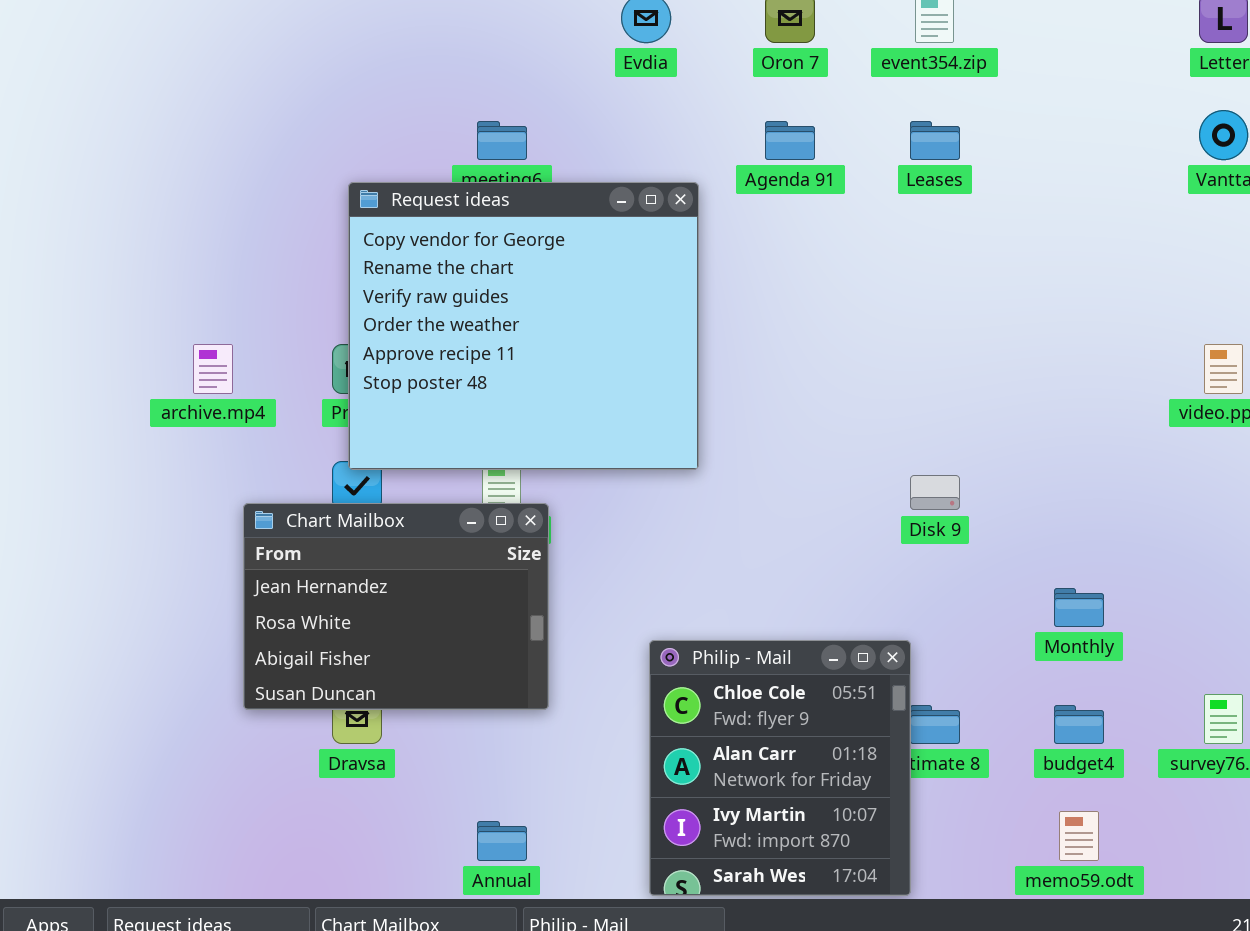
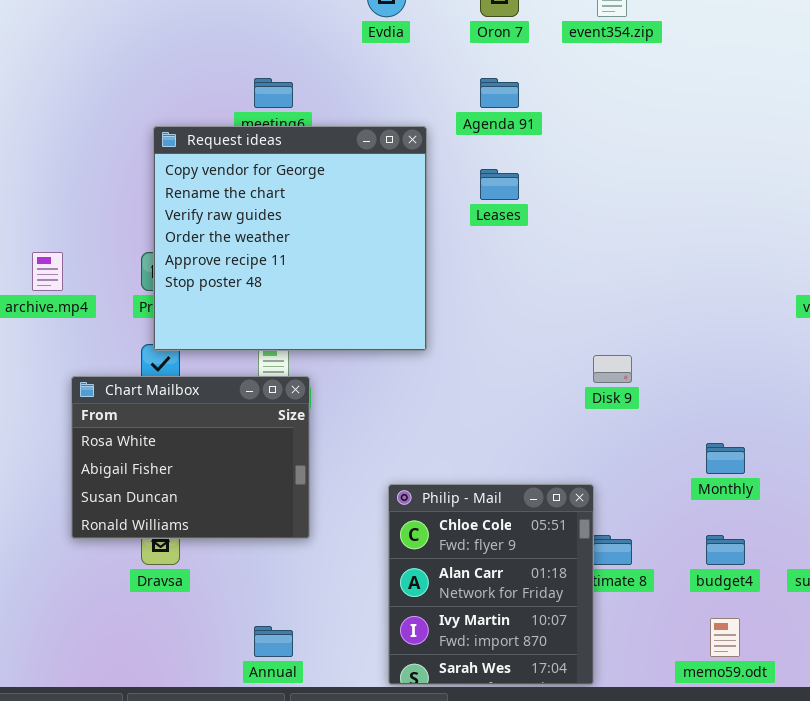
Leases: [910,121,960,160] -> [480,169,519,200], moved
Chart Mailbox: [243,503,549,710] -> [71,376,310,539], scrolled down 1 row

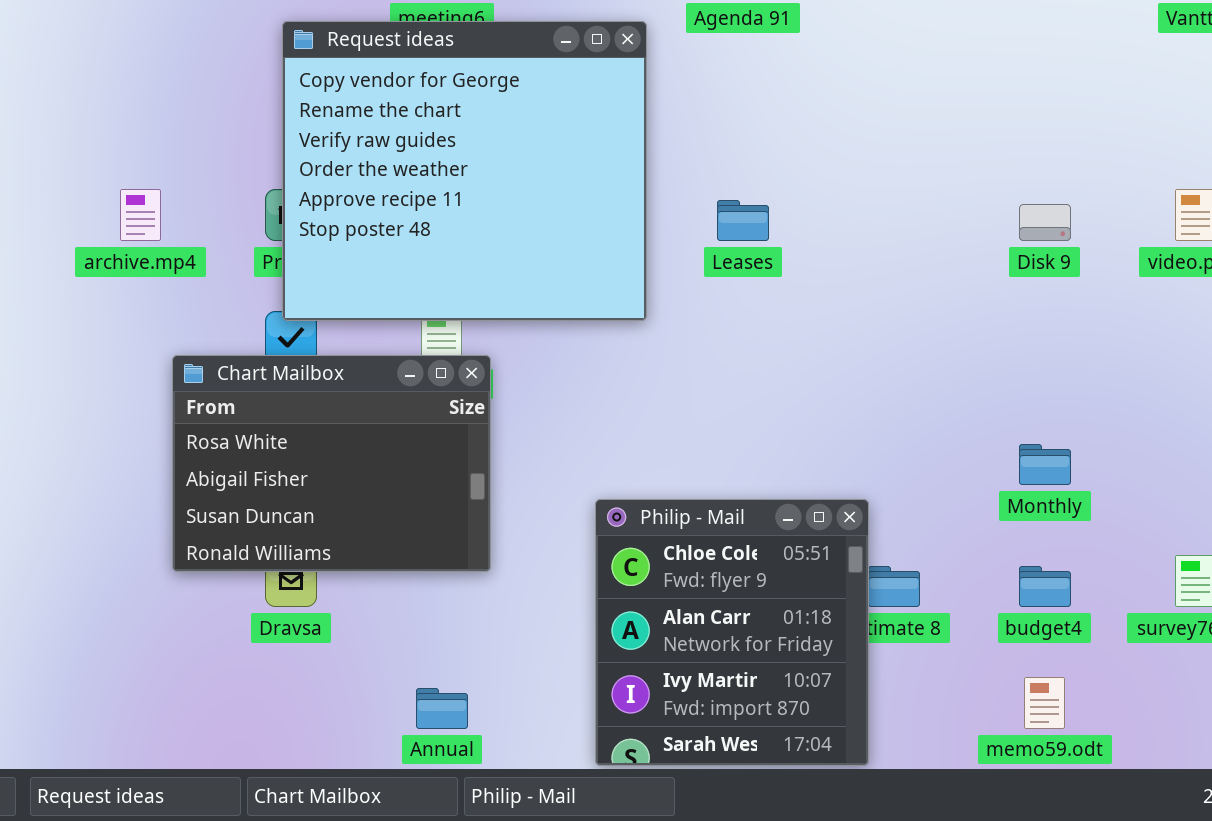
Leases: [480,169,519,200] -> [717,200,769,241], moved
Disk 9: [593,355,632,383] -> [1019,204,1071,241], moved

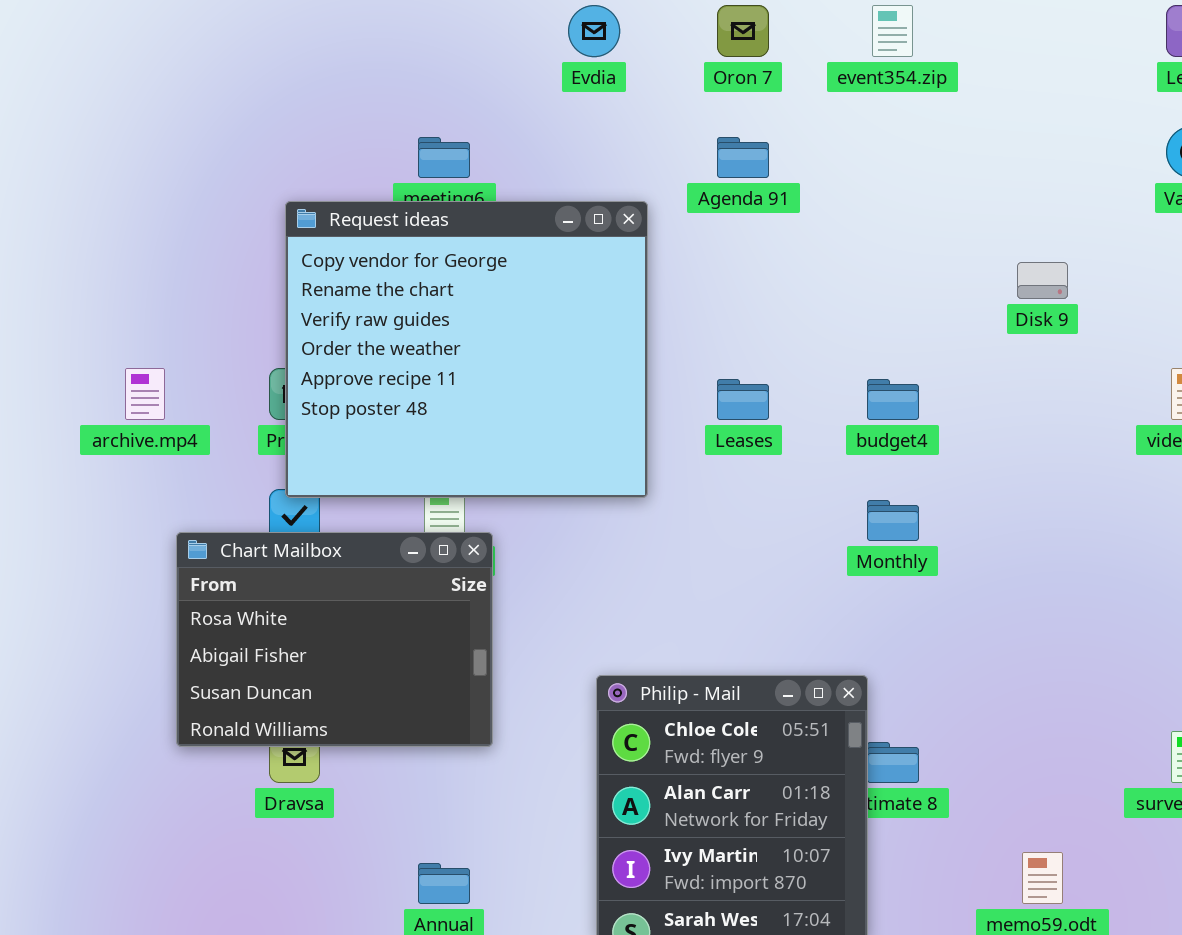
Disk 9: [1019,204,1071,241] -> [1017,262,1068,299], moved
Monthly: [1019,444,1071,485] -> [867,500,919,541], moved
budget4: [1019,566,1071,607] -> [867,379,919,420], moved

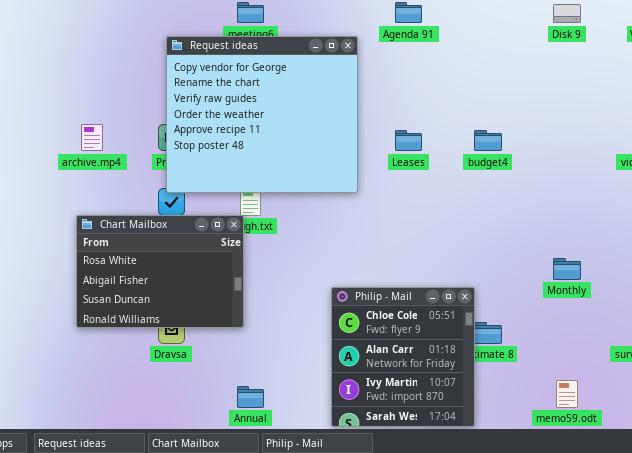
Disk 9: [1017,262,1068,299] -> [553,4,581,23], moved
Monthly: [867,500,919,541] -> [553,258,581,280], moved
Chart Mailbox: [176,532,493,747] -> [76,215,244,328], moved

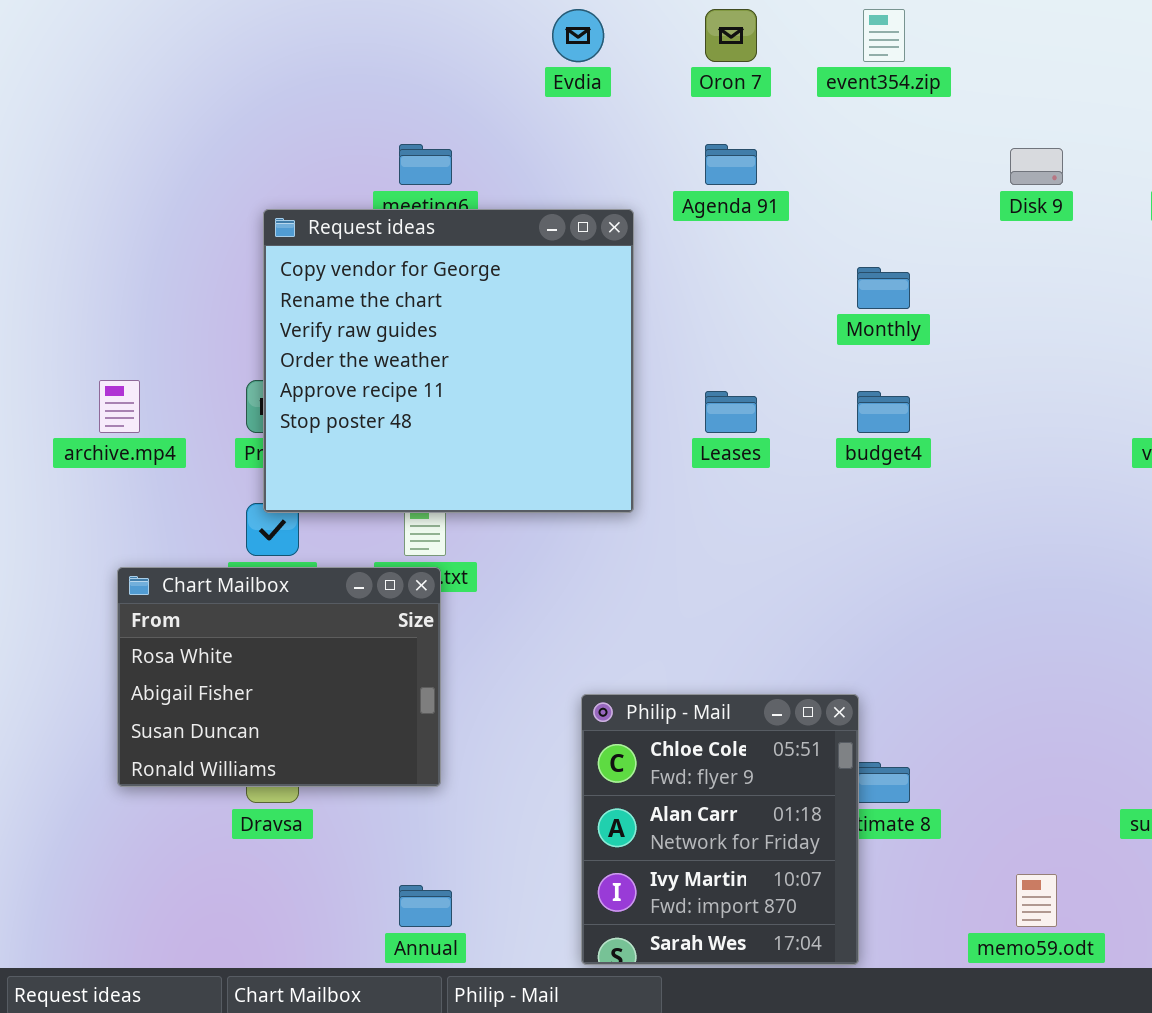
Chart Mailbox: [76,215,244,328] -> [117,567,441,787], moved
Monthly: [553,258,581,280] -> [857,267,910,309], moved

